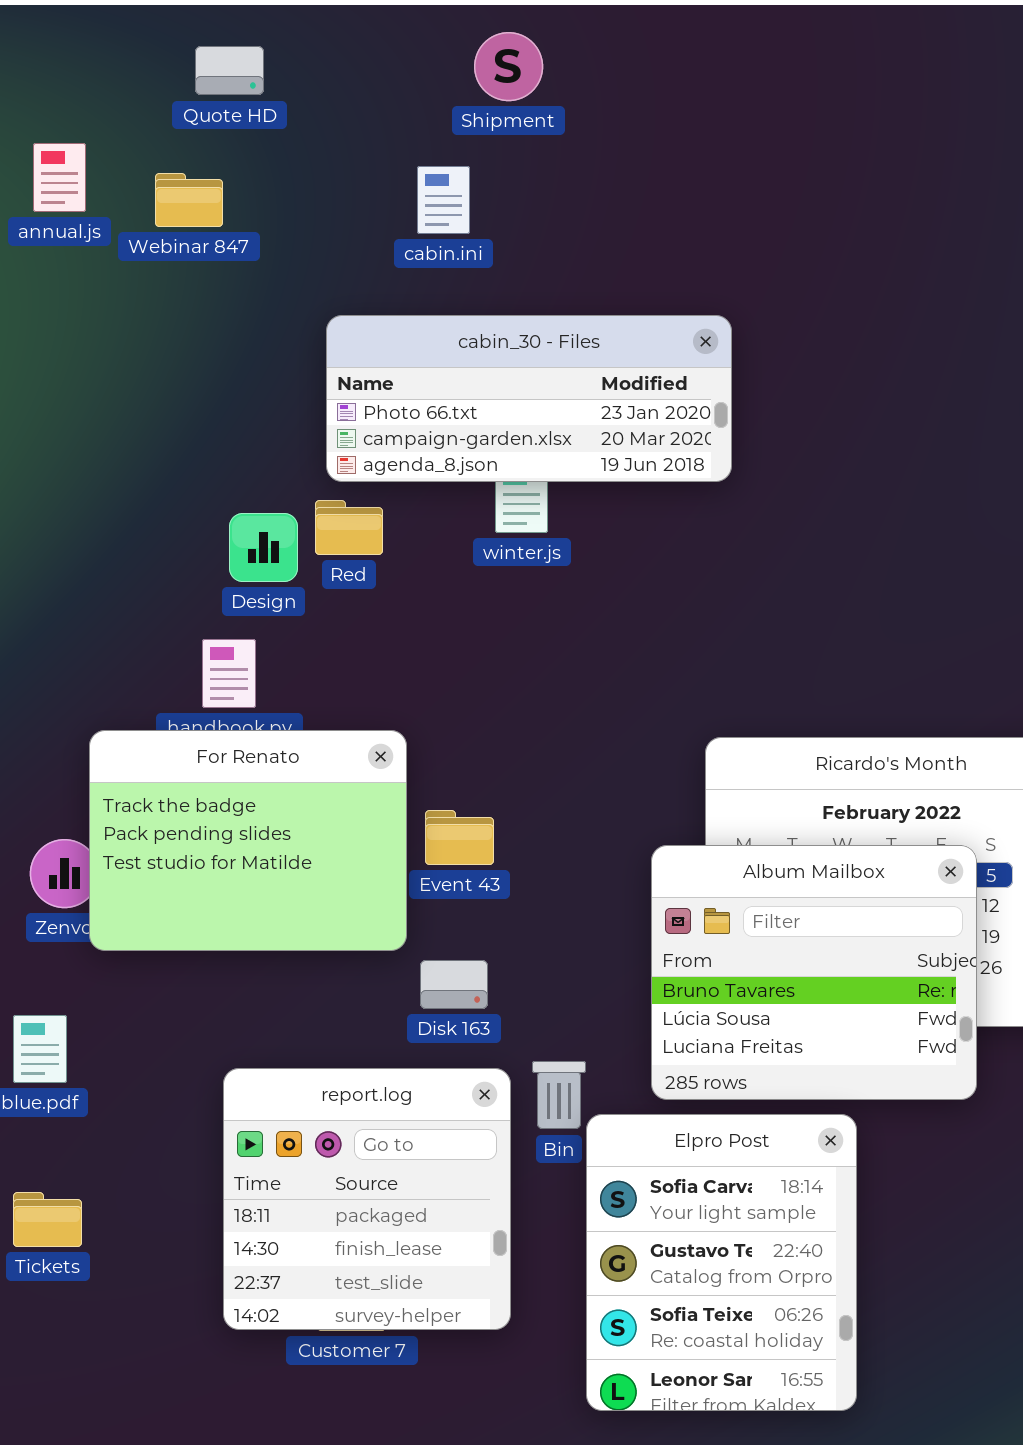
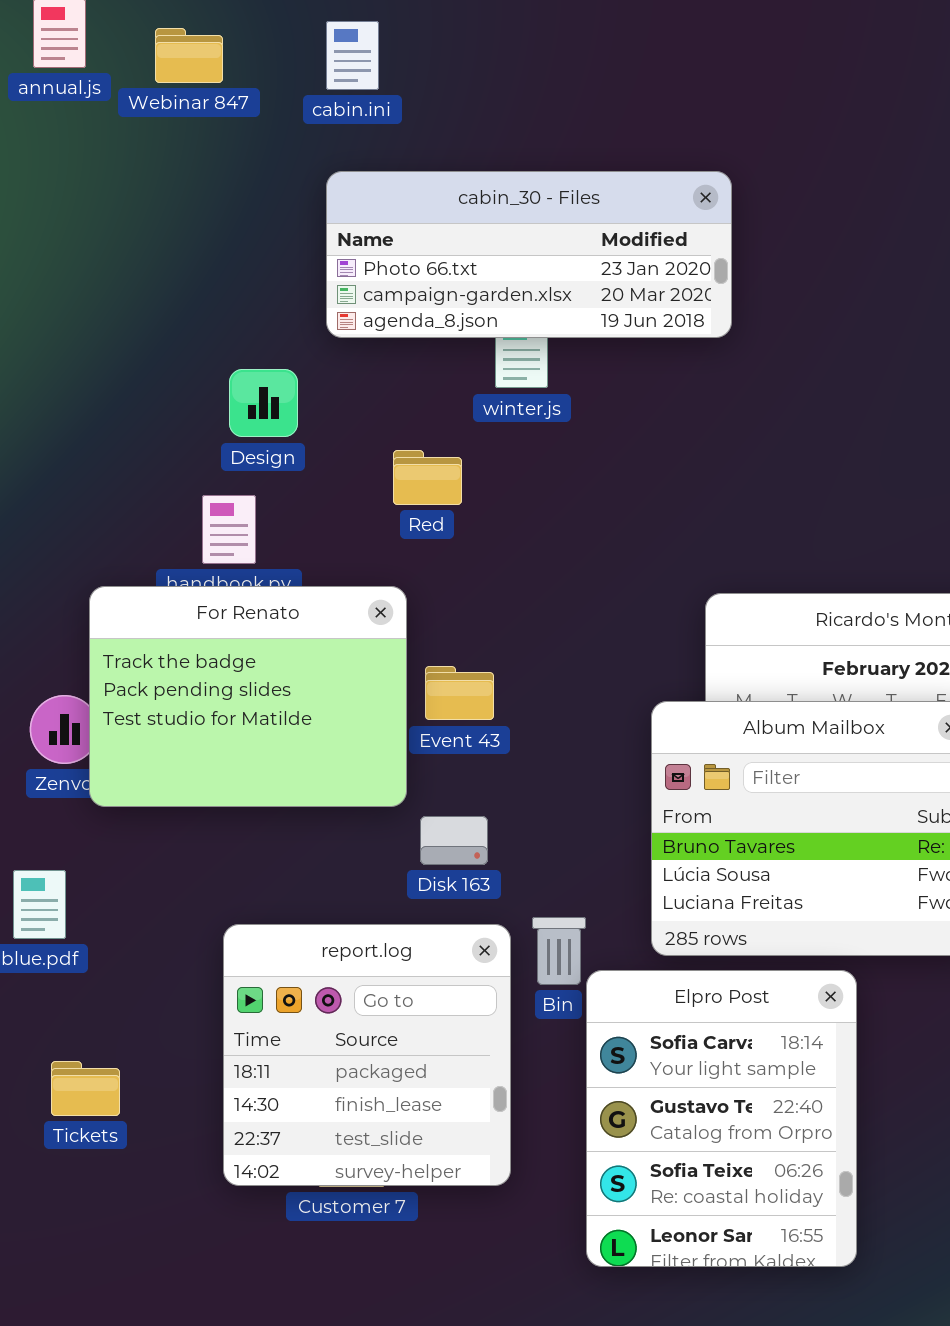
cabin.ini: [417,166,470,234] -> [326,21,379,90], moved
Red: [315,500,383,555] -> [393,450,462,505], moved
Tickets: [13,1192,82,1247] -> [51,1061,120,1116], moved

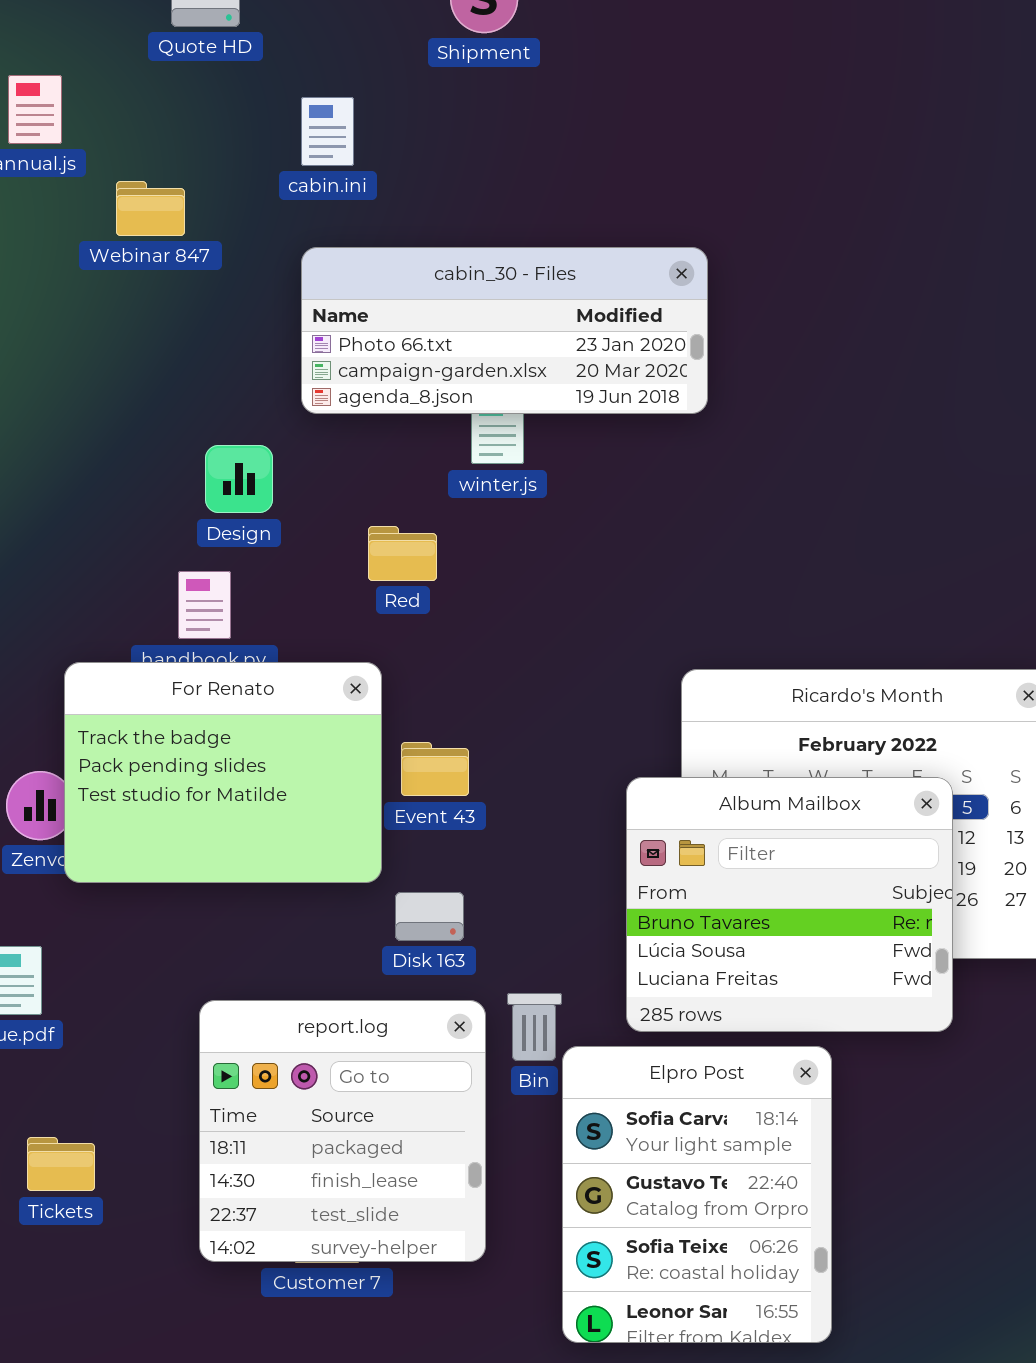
Webinar 847: [155,28,223,83] -> [116,181,185,236], moved

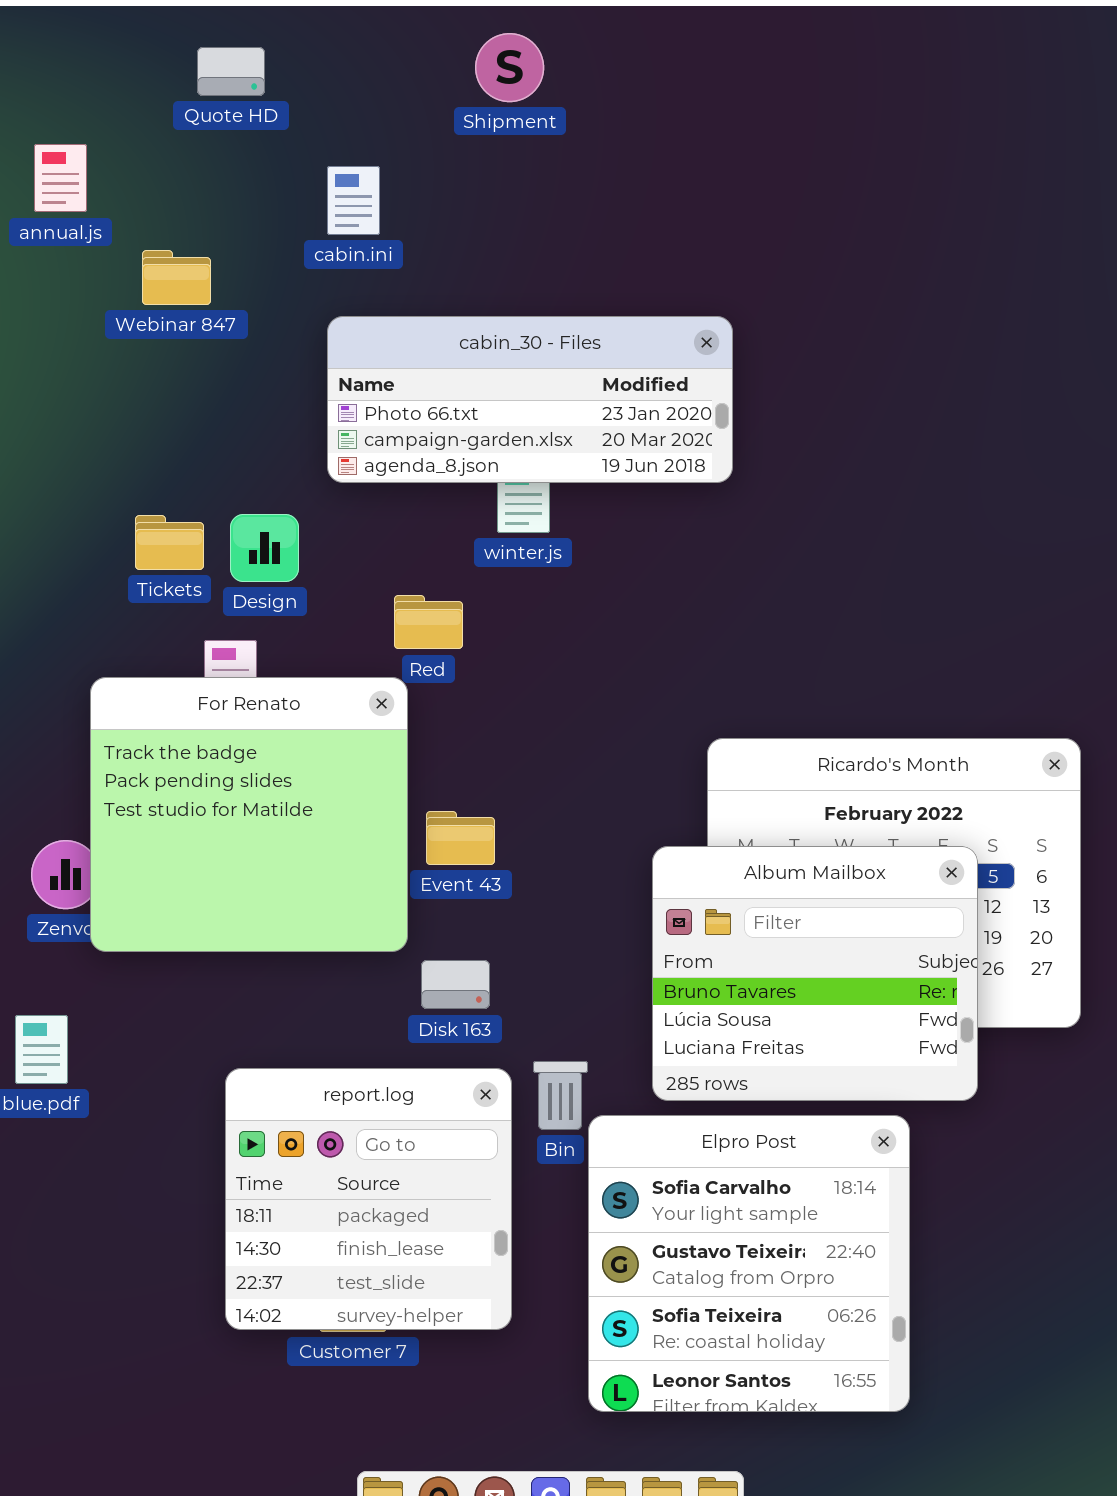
For Renato: [64,662,382,883] -> [90,677,408,952], resized
Elpro Post: [562,1046,832,1343] -> [588,1115,910,1412], resized
Tickets: [27,1137,95,1191] -> [135,515,204,570], moved

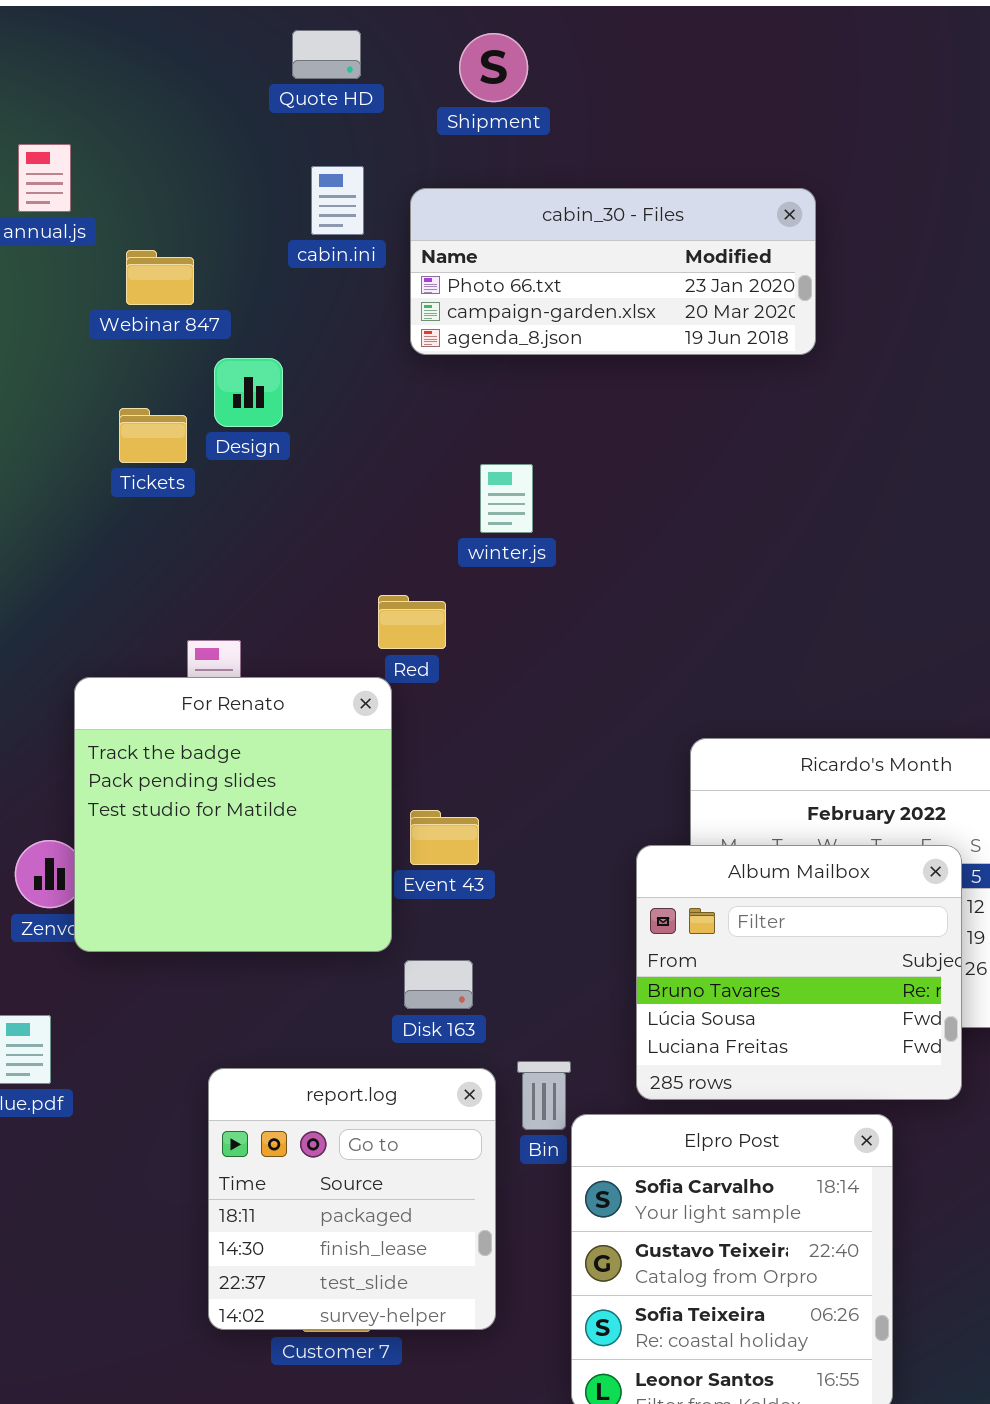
Quote HD: [197,47,265,96] -> [292,30,361,79], moved
cabin_30 - Files: [327,316,733,483] -> [410,188,816,355], moved
Design: [230,514,299,582] -> [214,358,283,427], moved
Tickets: [135,515,204,570] -> [119,408,187,463], moved

